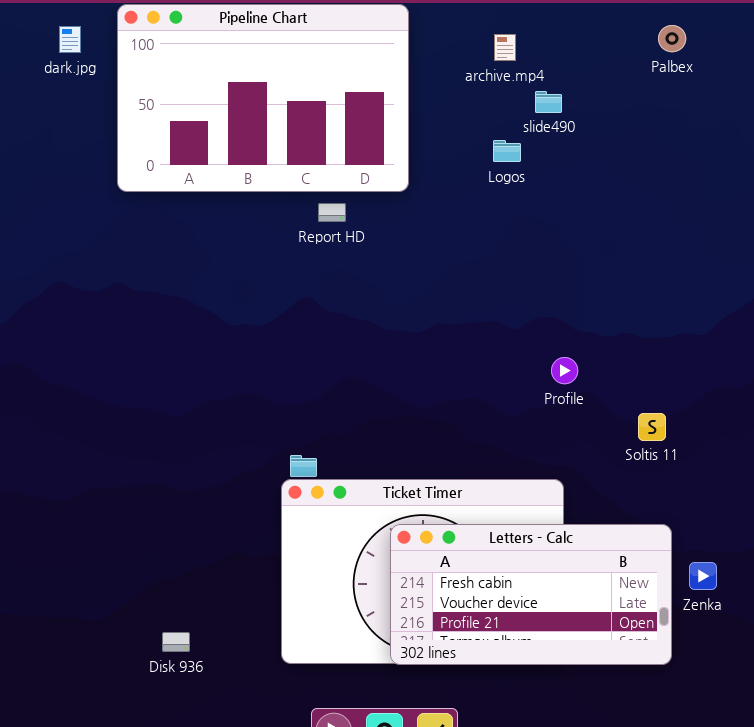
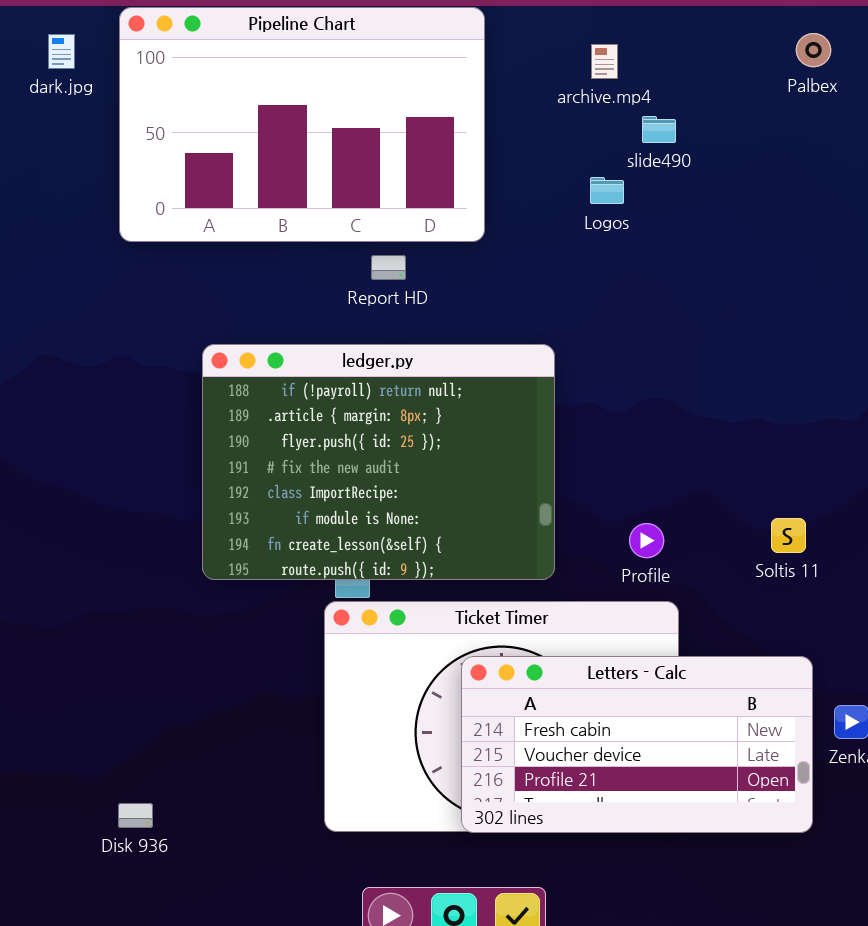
ledger.py: none -> [202,344,555,580], opened
Profile: [551,357,578,384] -> [629,523,664,558], moved
Disk 936: [162,632,190,652] -> [118,803,153,828], moved

